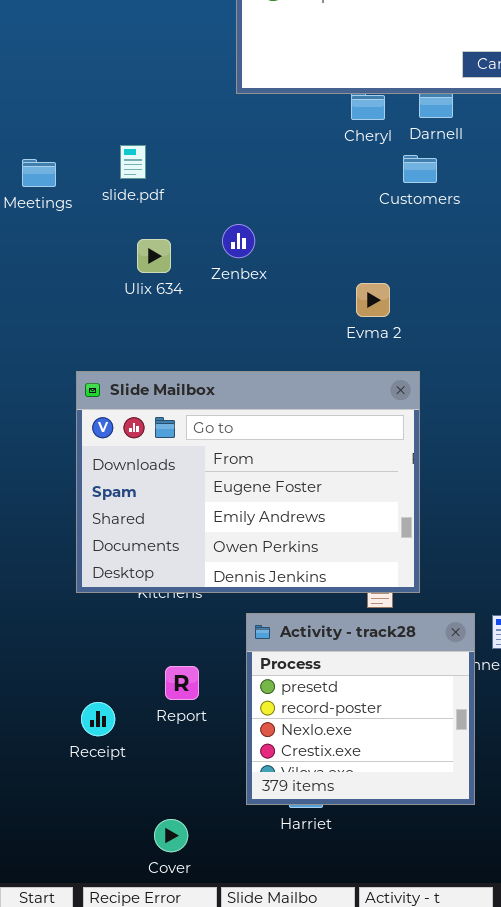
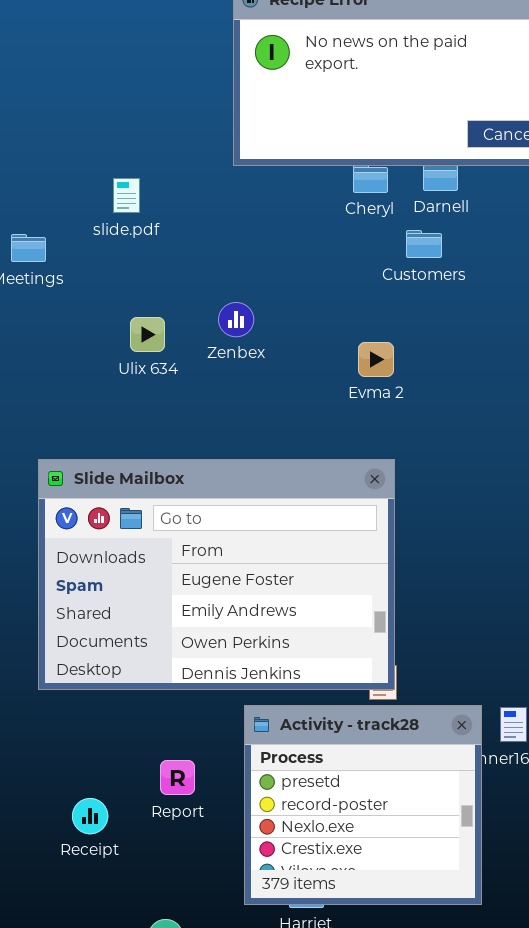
slide.pdf: [120,145,146,179] -> [113,178,140,213], moved
Evma 2: [356,283,390,317] -> [358,342,394,377], moved
Slide Mailbox: [76,371,420,593] -> [38,459,395,690], moved

